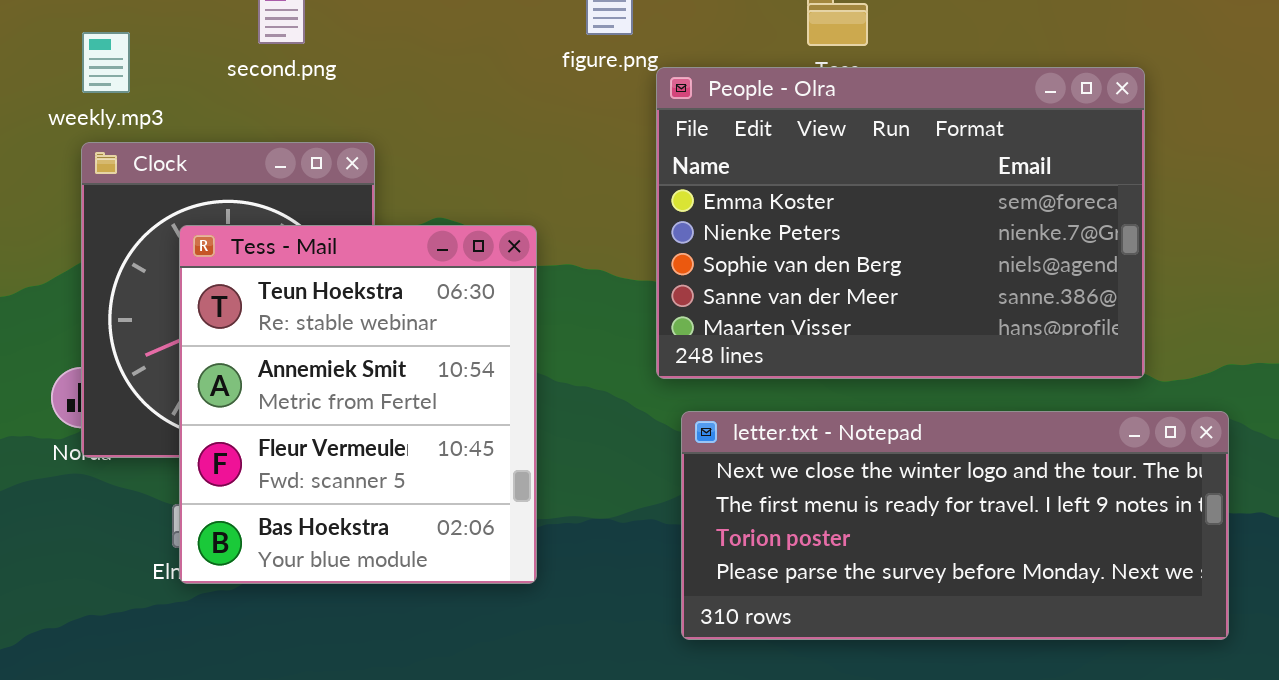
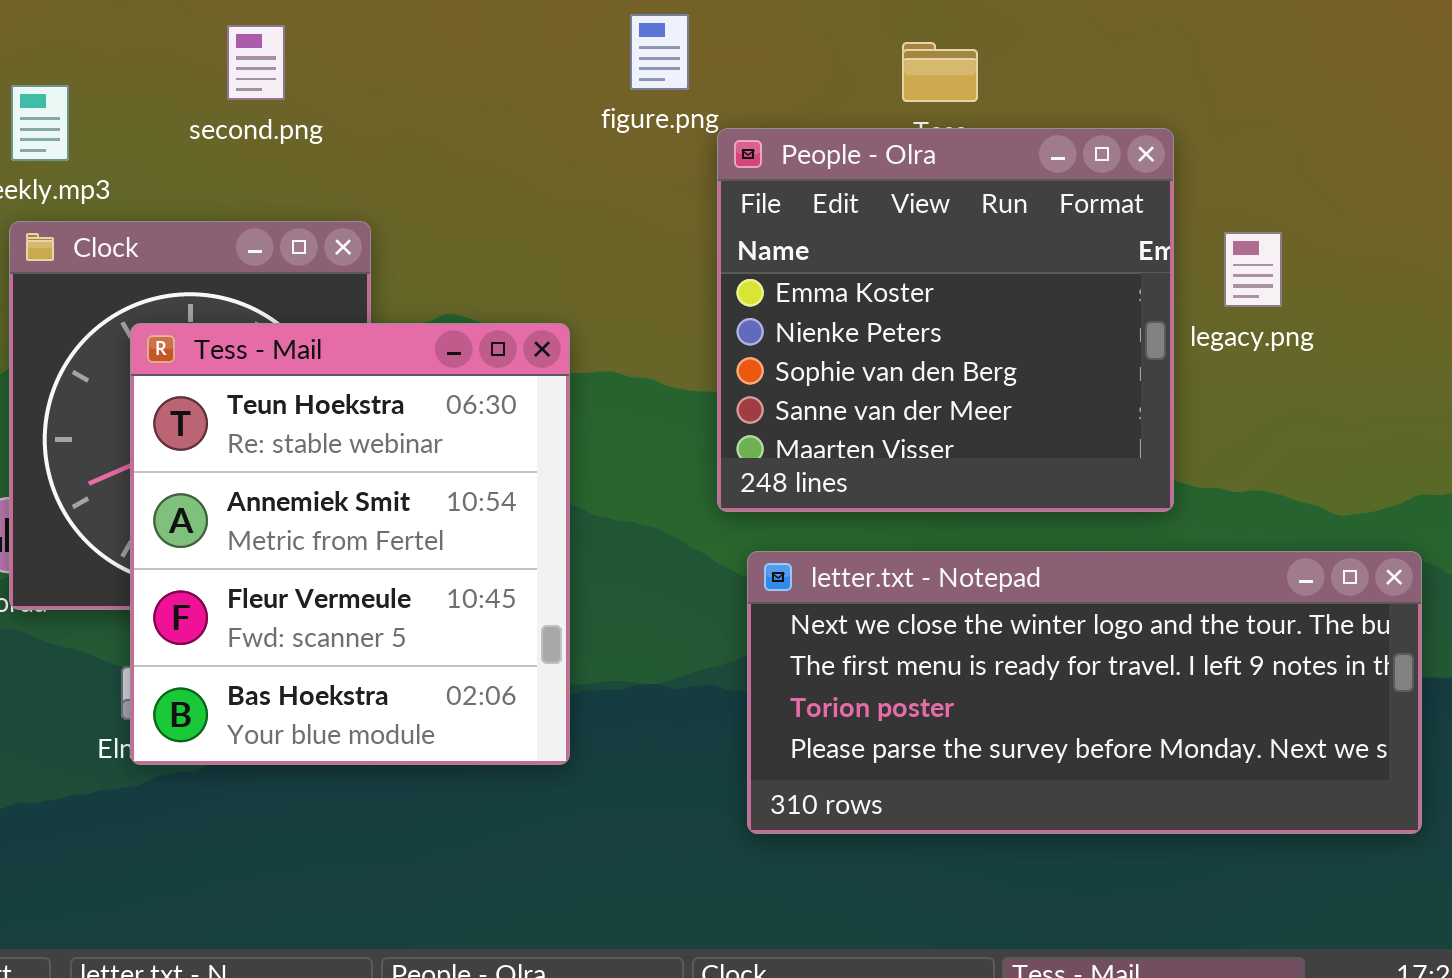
People - Olra: [656,67,1145,379] -> [717,128,1174,512], resized

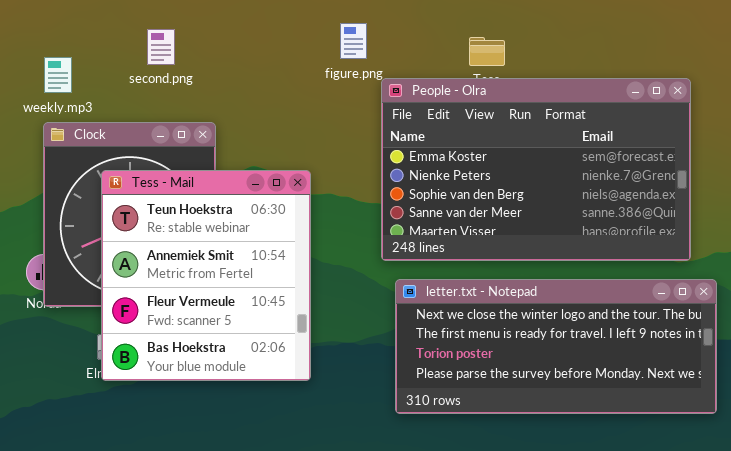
People - Olra: [717,128,1174,512] -> [381,78,691,261], resized

